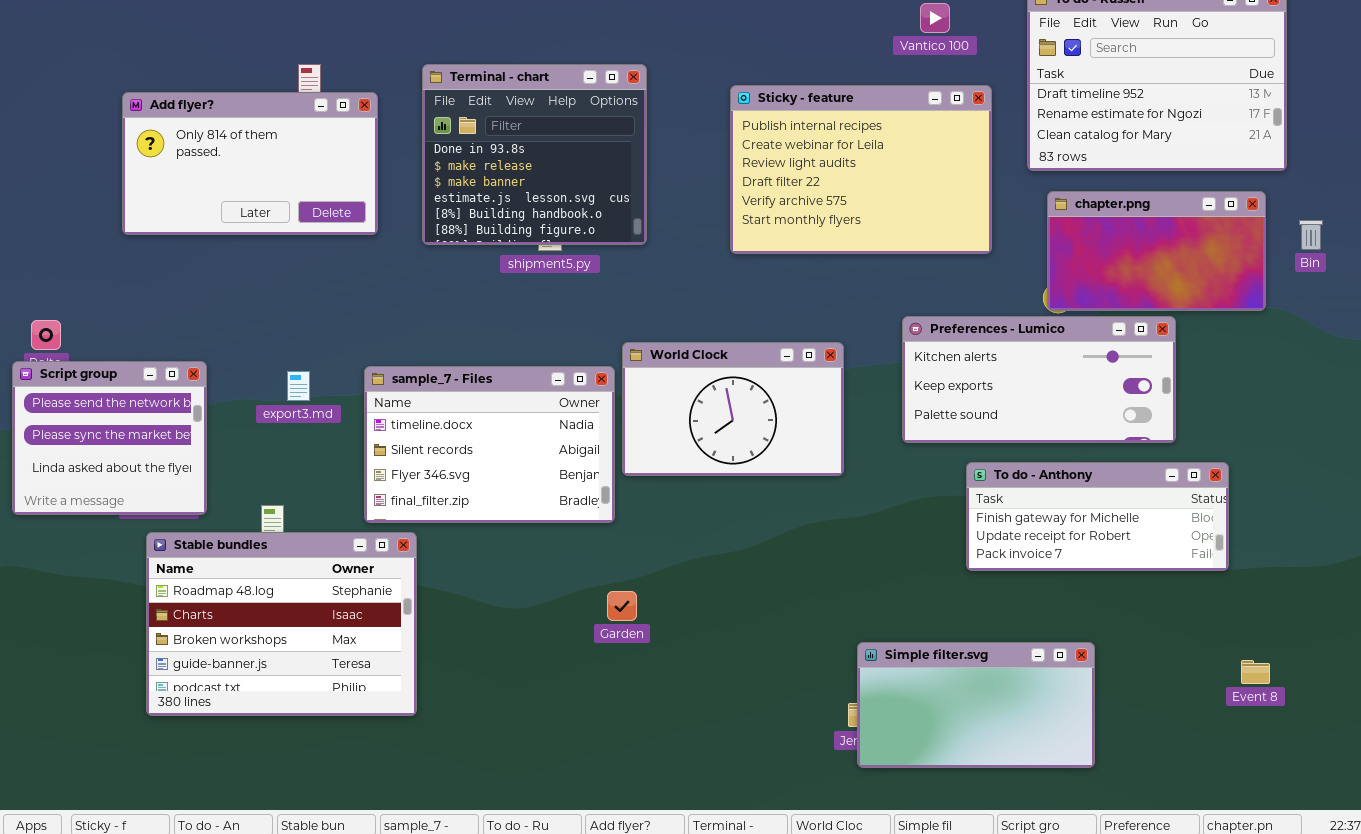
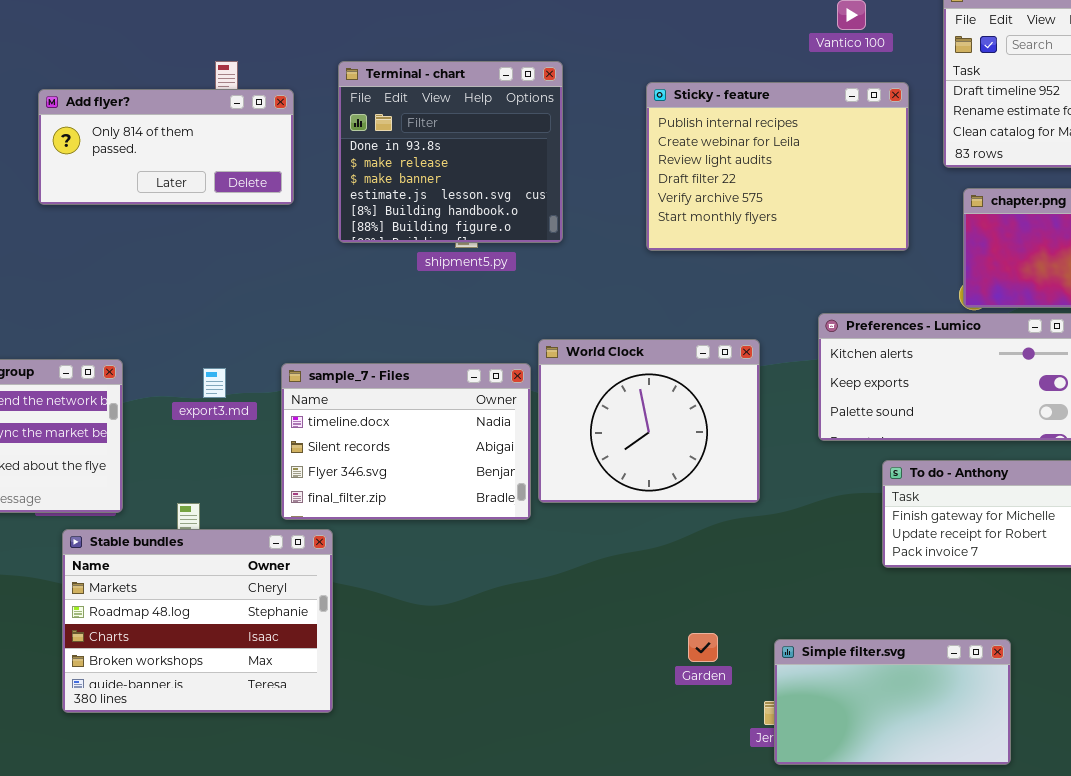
Add flyer?: [122,92,378,235] -> [38,89,294,205], resized
World Clock: [622,342,844,476] -> [538,339,760,503], resized
Stable bundles: [146,532,417,716] -> [62,529,333,713], scrolled up 1 row
Garden: [607,591,637,621] -> [688,633,718,662], moved

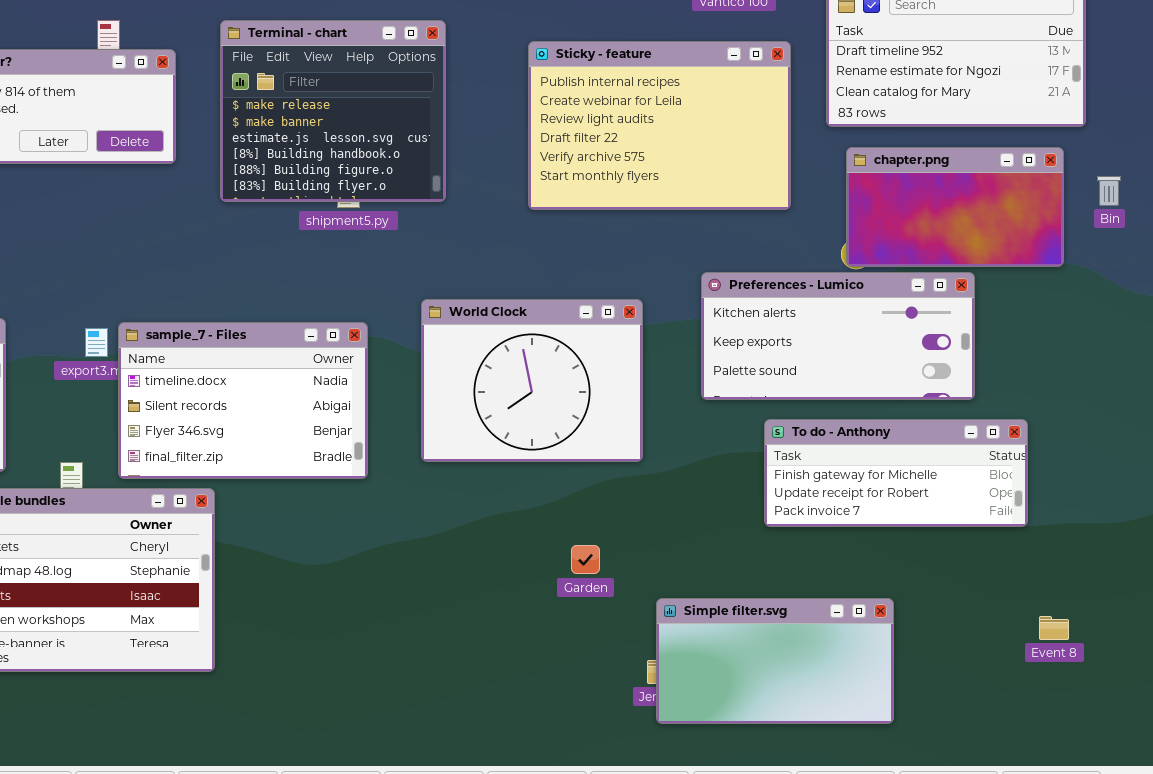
Terminal - chart: [338,61,563,243] -> [220,20,446,202], scrolled down 1 row
sample_7 - Files: [281,363,531,520] -> [118,322,368,479], moved
Garden: [688,633,718,662] -> [571,545,600,574], moved

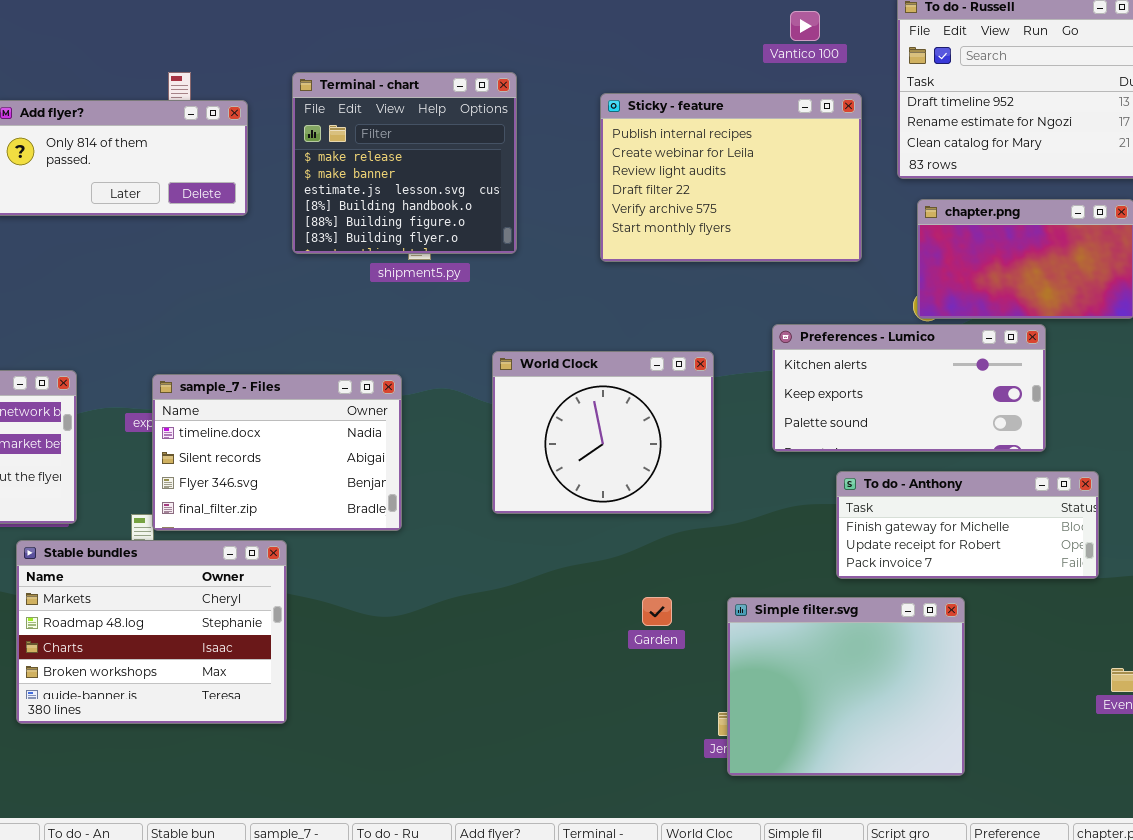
sample_7 - Files: [118,322,368,479] -> [152,374,402,531], moved
Simple filter.svg: [656,598,894,724] -> [727,597,965,776], resized

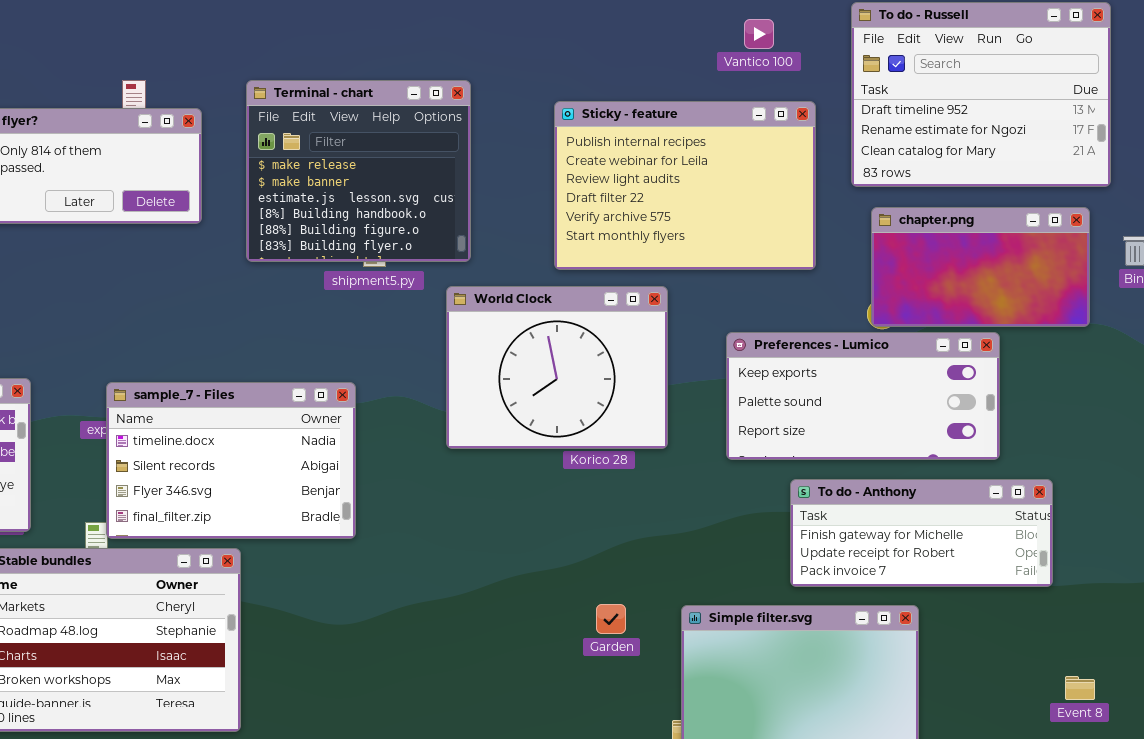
Preferences - Lumico: [772,324,1046,452] -> [726,332,1000,460], scrolled down 1 row
World Clock: [492,351,714,514] -> [446,286,668,449], moved

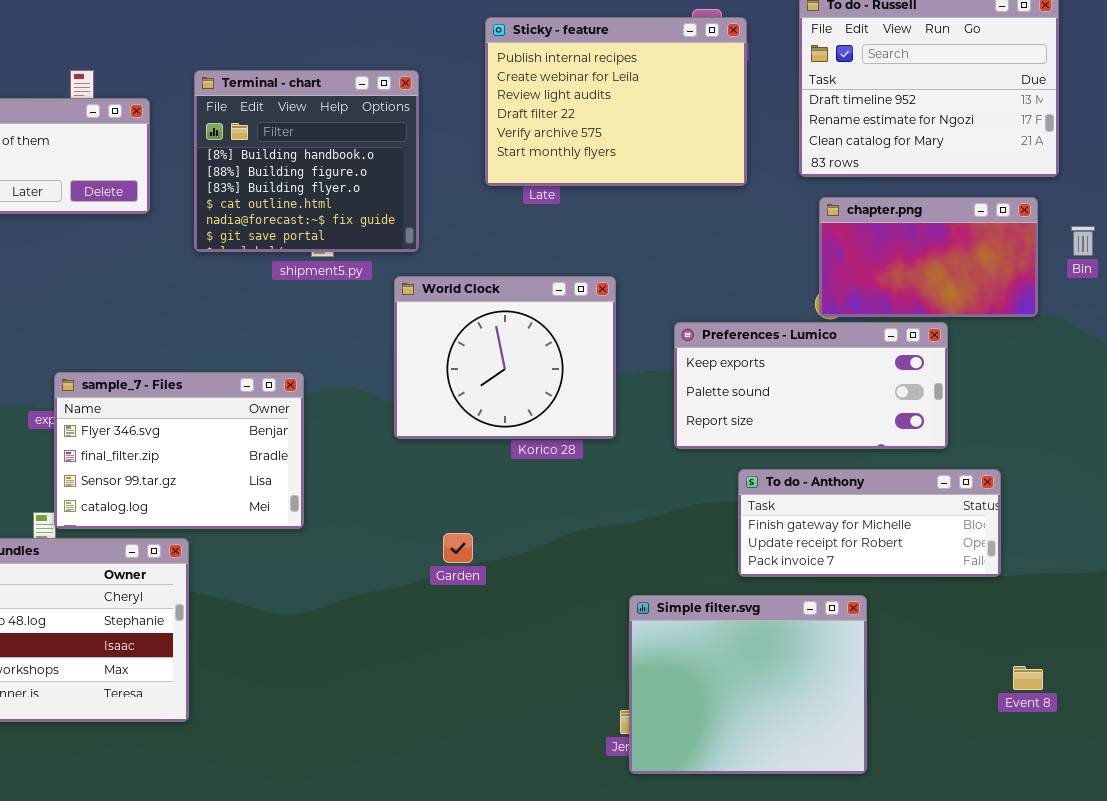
Terminal - chart: [246,80,471,262] -> [194,70,419,252], scrolled down 3 rows
Sticky - feature: [554,101,816,270] -> [485,17,747,186], moved
sample_7 - Files: [106,382,356,539] -> [54,372,304,529], scrolled down 2 rows
Garden: [596,604,626,634] -> [443,533,473,563], moved

